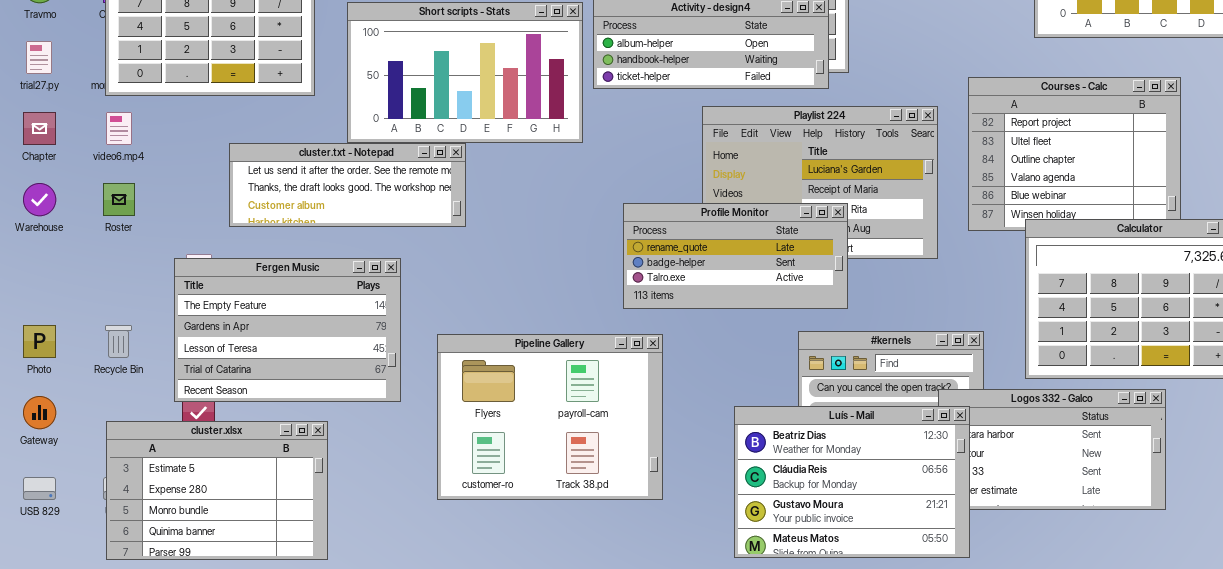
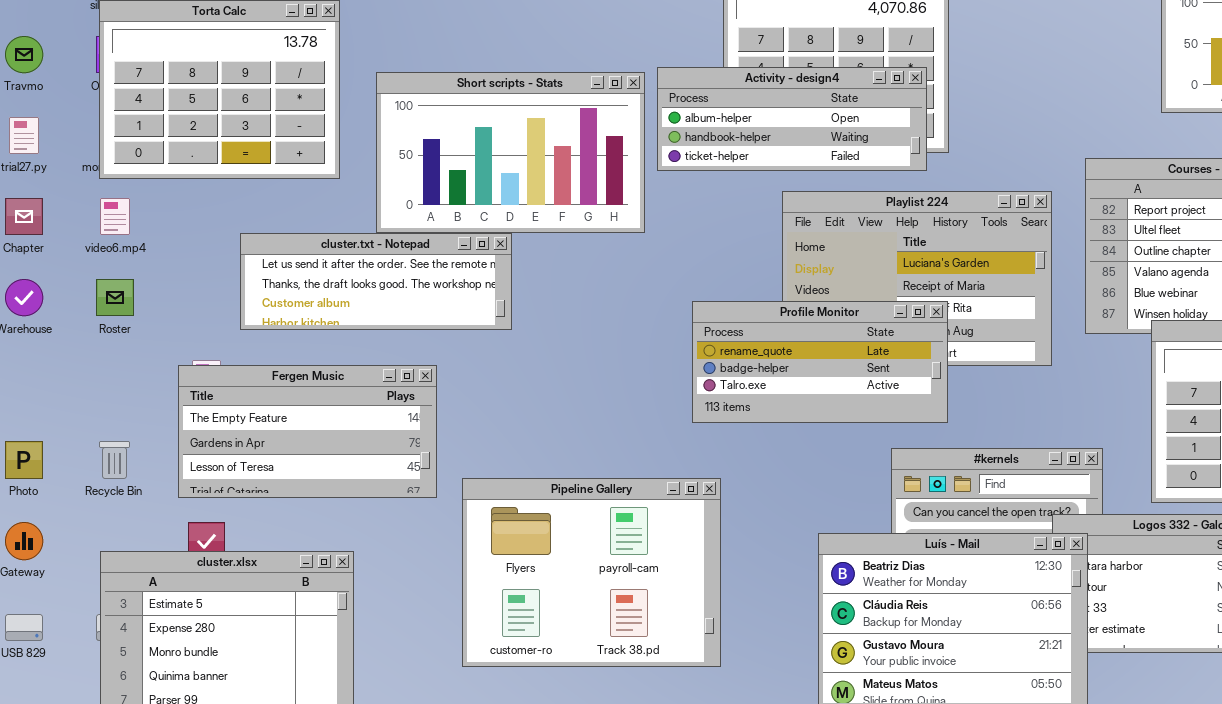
Fergen Music: [174,258,401,402] -> [178,365,437,498], resized
Pipeline Gallery: [437,334,663,500] -> [462,478,721,667], moved

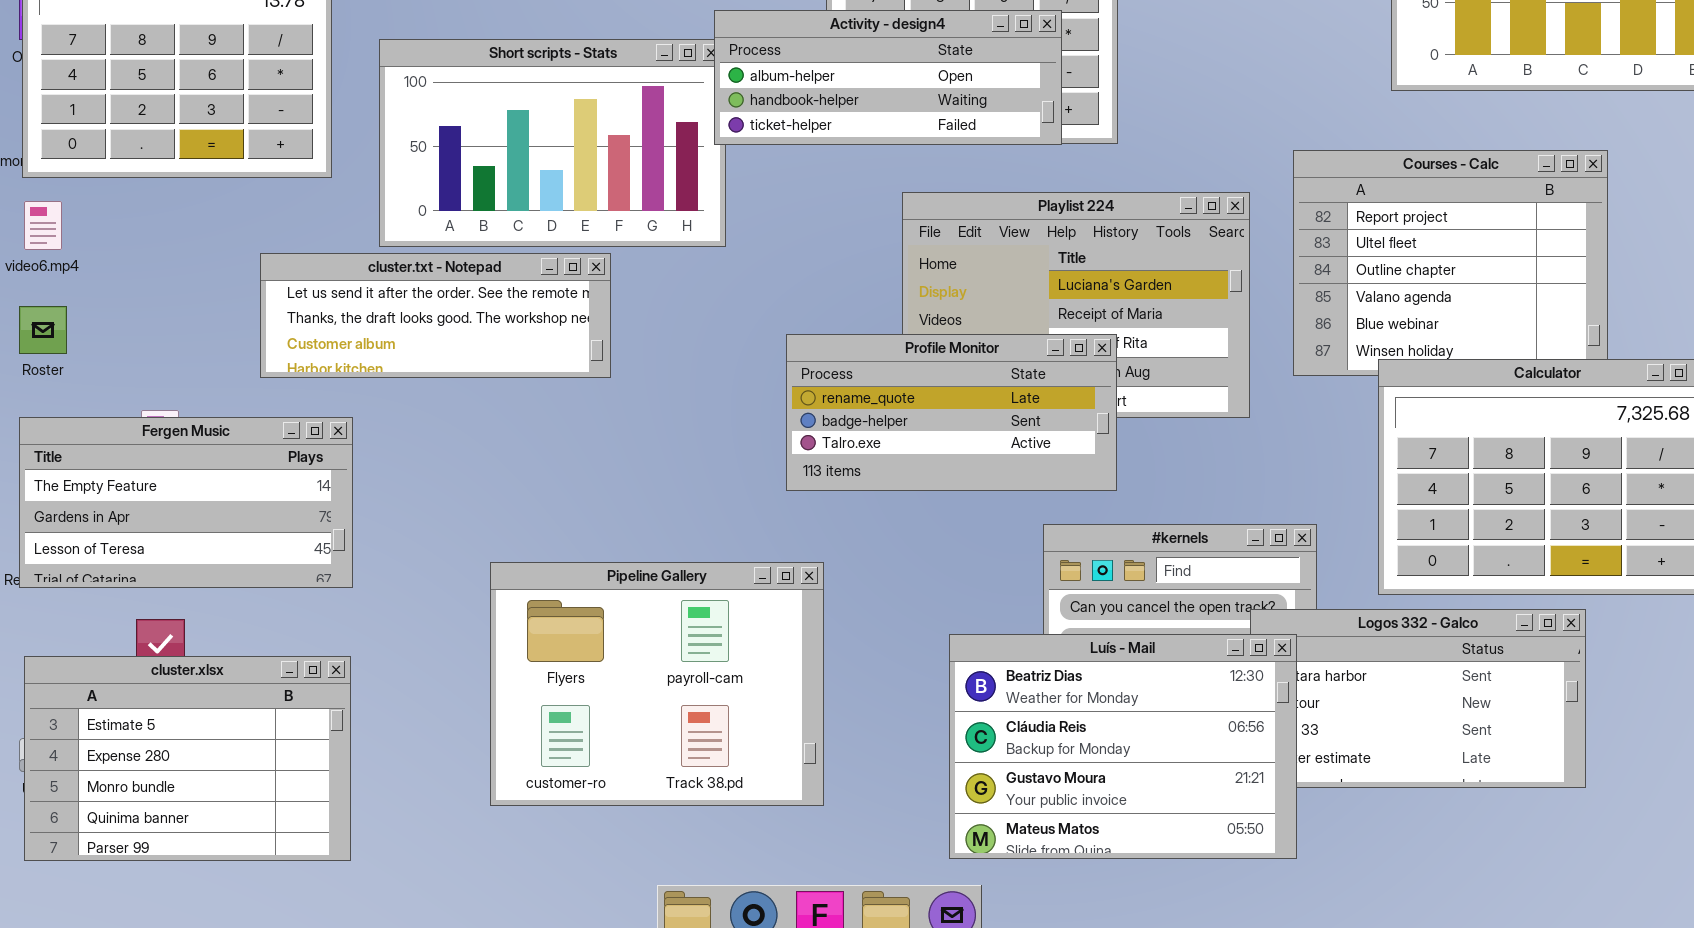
Activity - design4: [657,67,927,171] -> [714,10,1062,145], moved
cluster.txt - Notepad: [240,233,512,330] -> [260,253,611,378], moved
Fergen Music: [178,365,437,498] -> [19,417,353,588], moved

